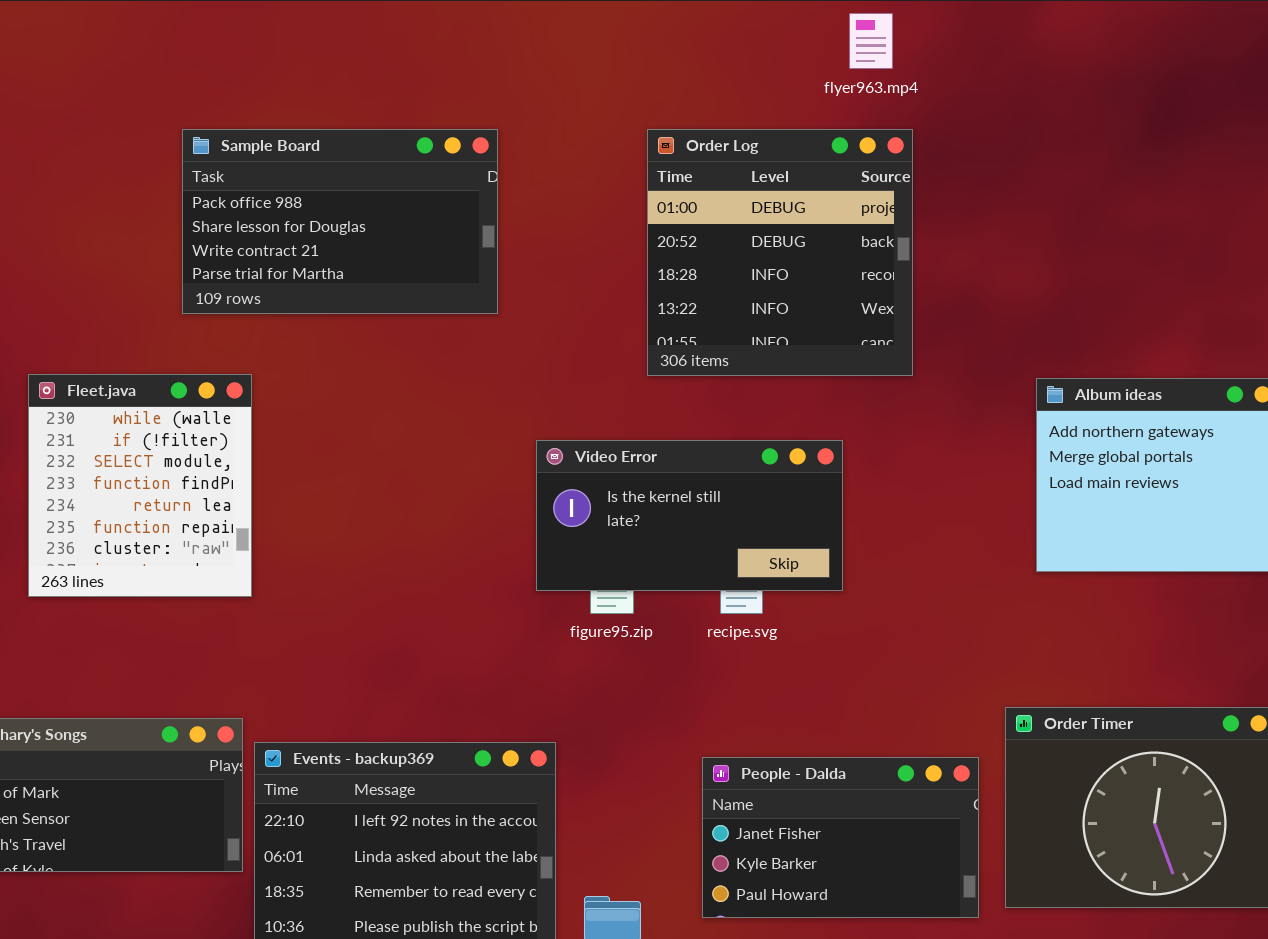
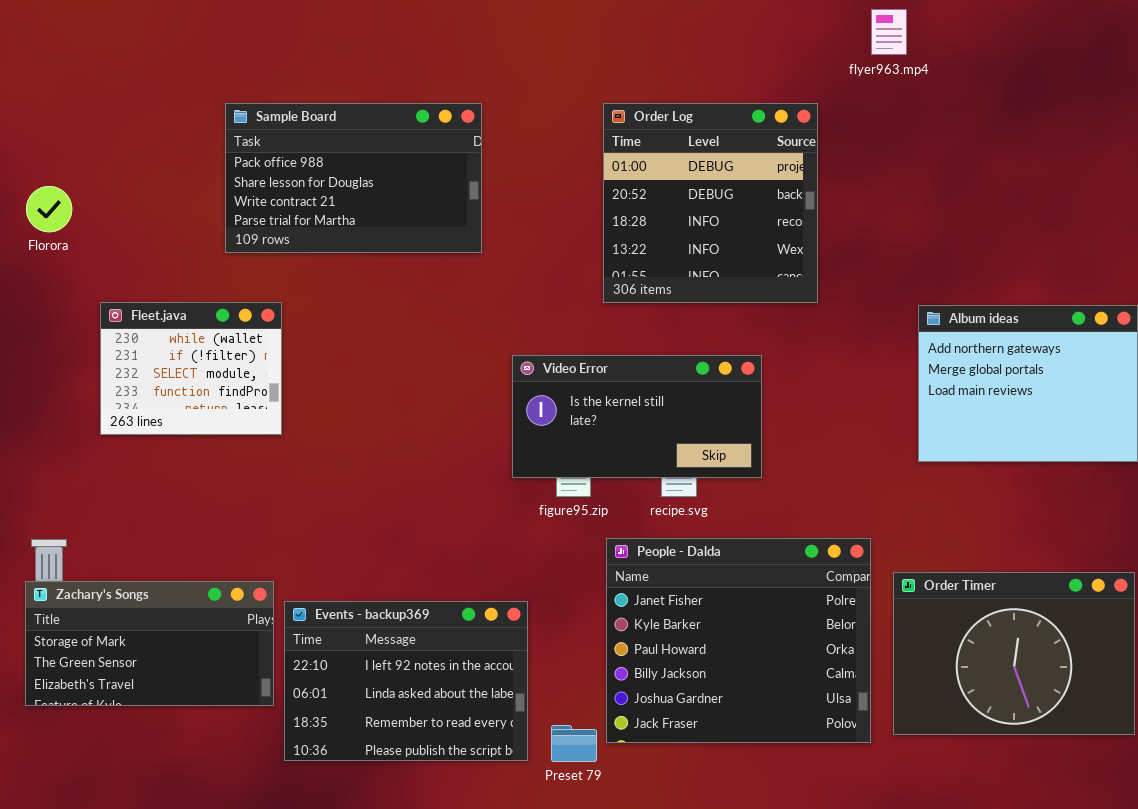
flyer963.mp4: [849,13,893,69] -> [871,9,907,55], moved
Fleet.java: [28,374,252,597] -> [100,302,282,435], resized
People - Dalda: [702,757,979,918] -> [606,538,871,743], resized

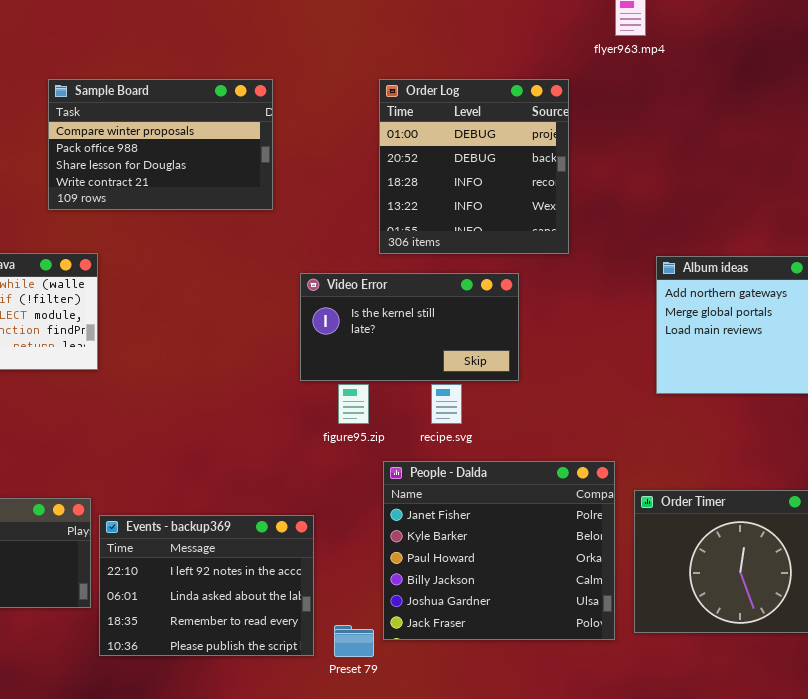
Sample Board: [225,103,482,253] -> [48,79,273,210], scrolled up 1 row
Video Error: [512,355,762,478] -> [300,273,519,381], moved

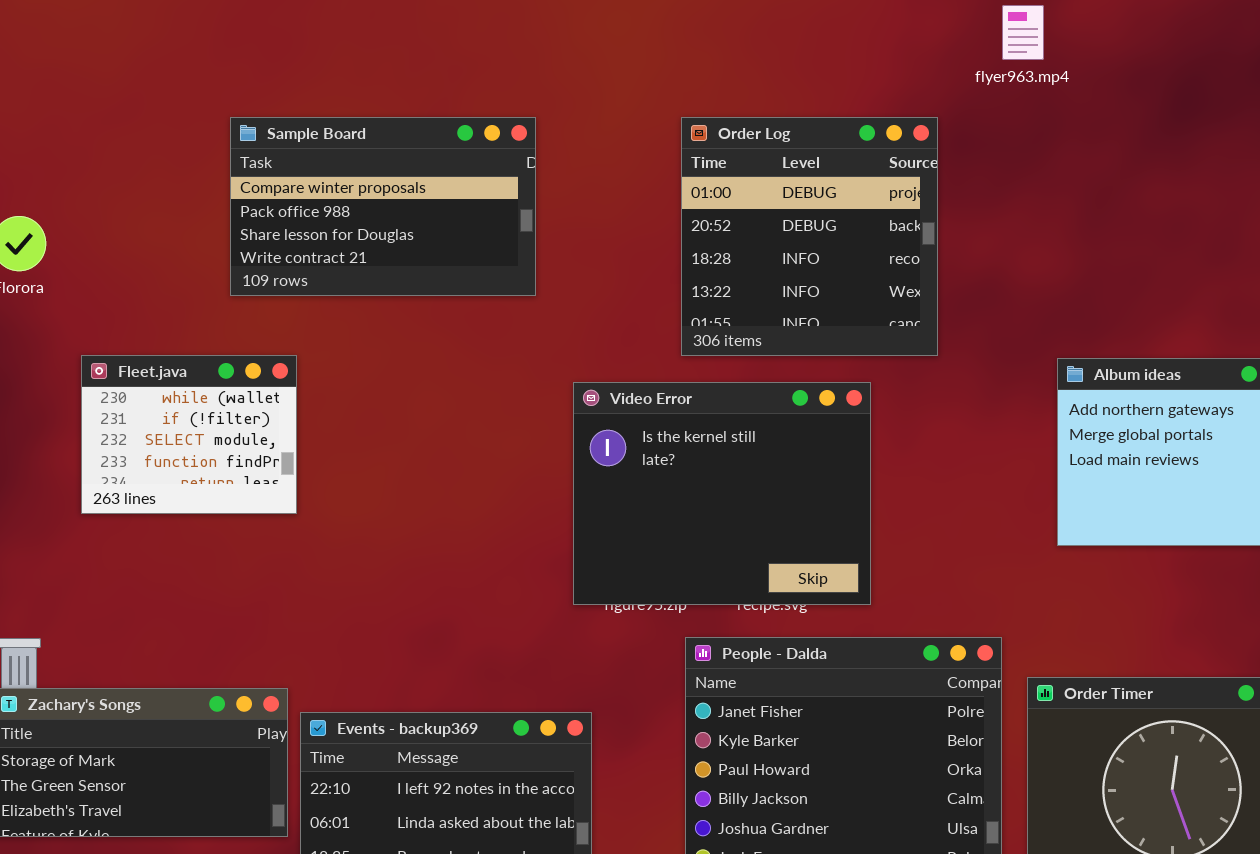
Video Error: [300,273,519,381] -> [573,382,871,605], resized

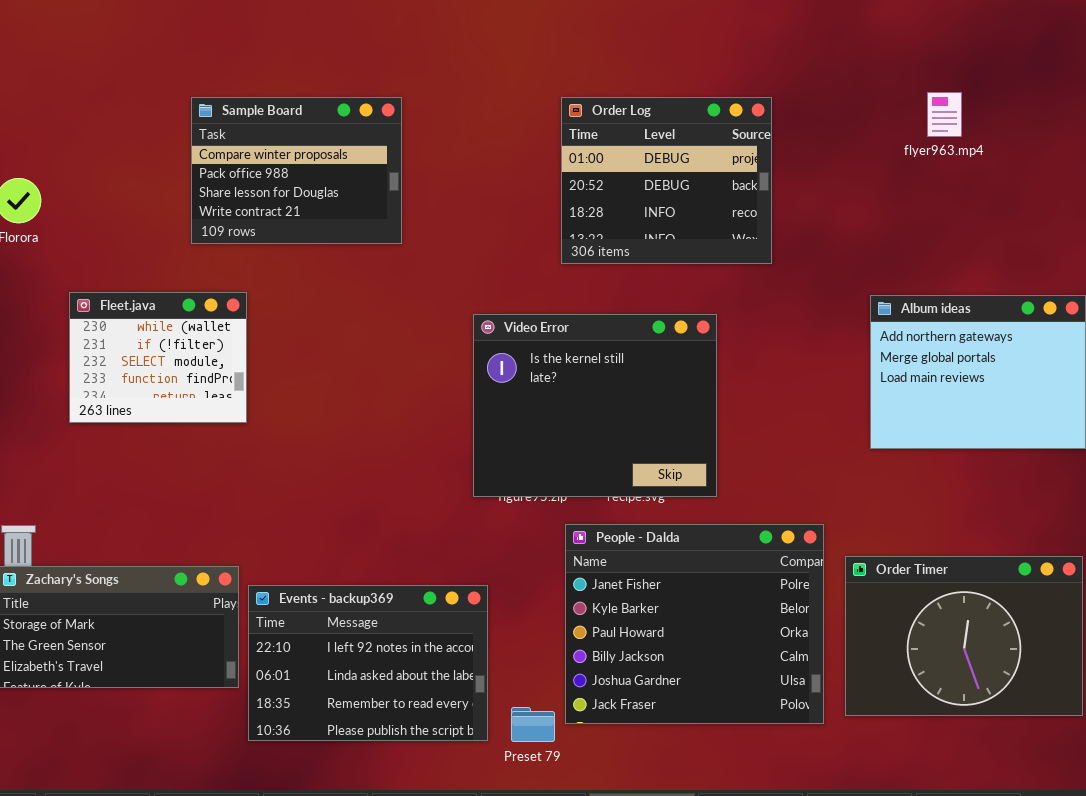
flyer963.mp4: [1002,5,1044,60] -> [927,92,962,137], moved
Sample Board: [230,117,536,296] -> [191,97,402,244], resized
Order Log: [681,117,938,356] -> [561,97,772,264], resized

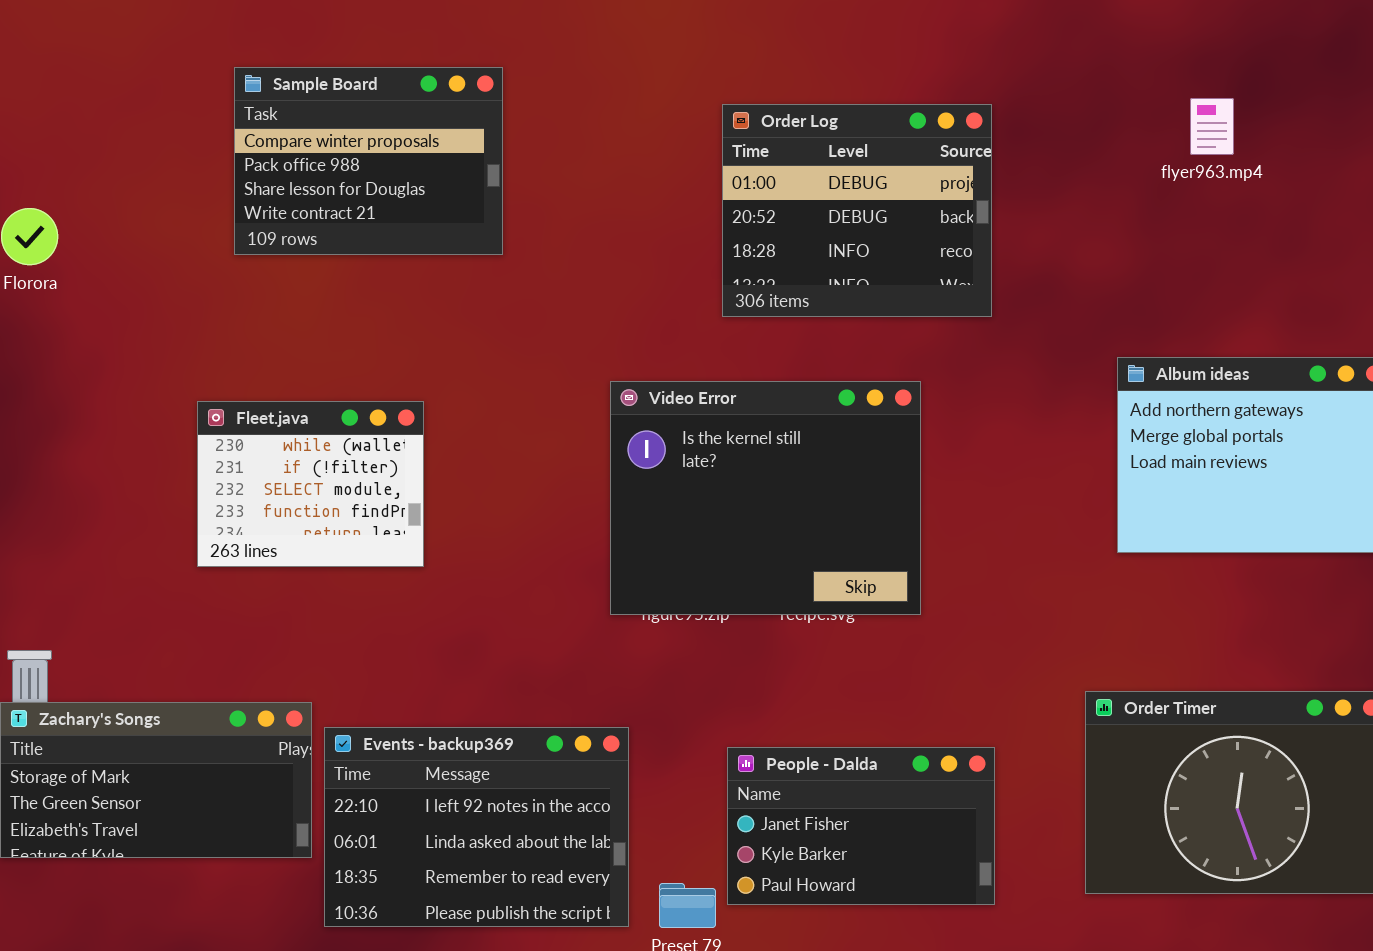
Sample Board: [191,97,402,244] -> [234,67,503,255], moved
Fleet.java: [69,292,247,423] -> [197,401,424,567], moved
People - Dalda: [565,524,824,724] -> [727,747,995,905], resized

